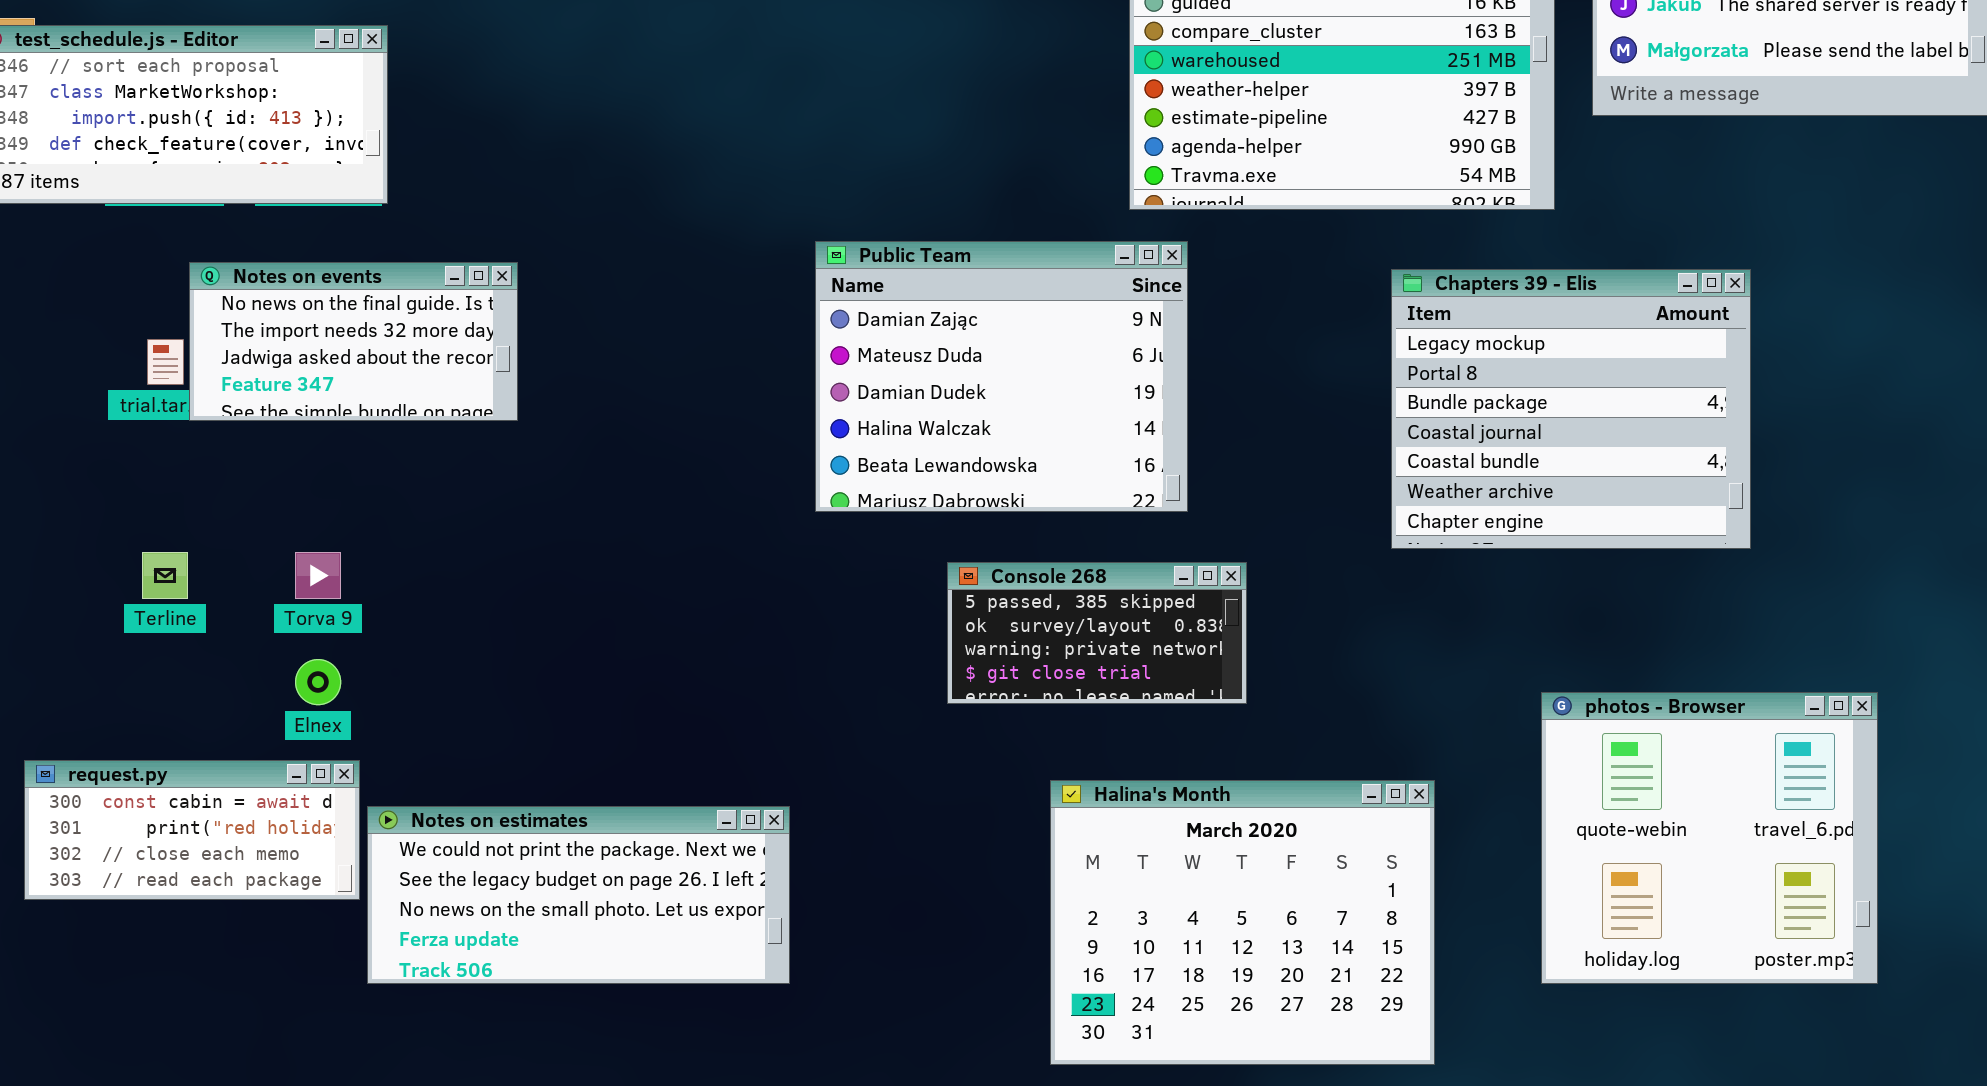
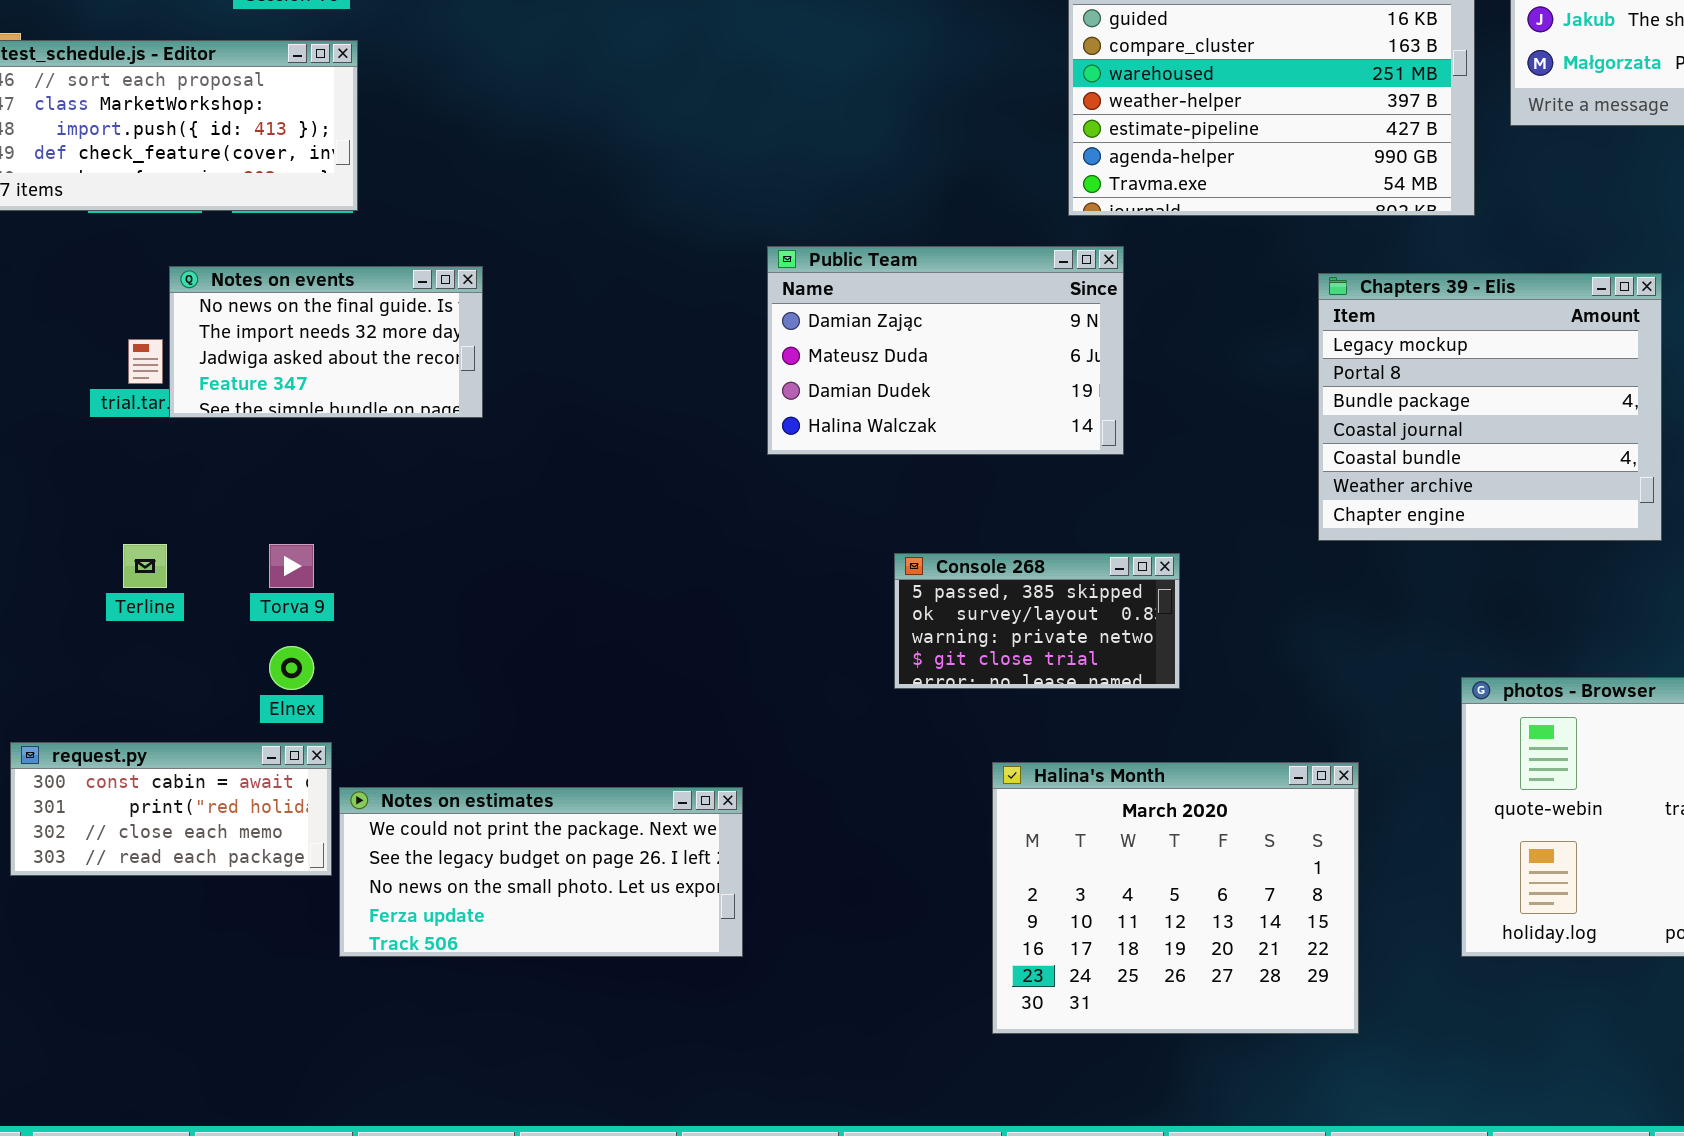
Public Team: [815,241,1188,512] -> [767,246,1124,455], resized

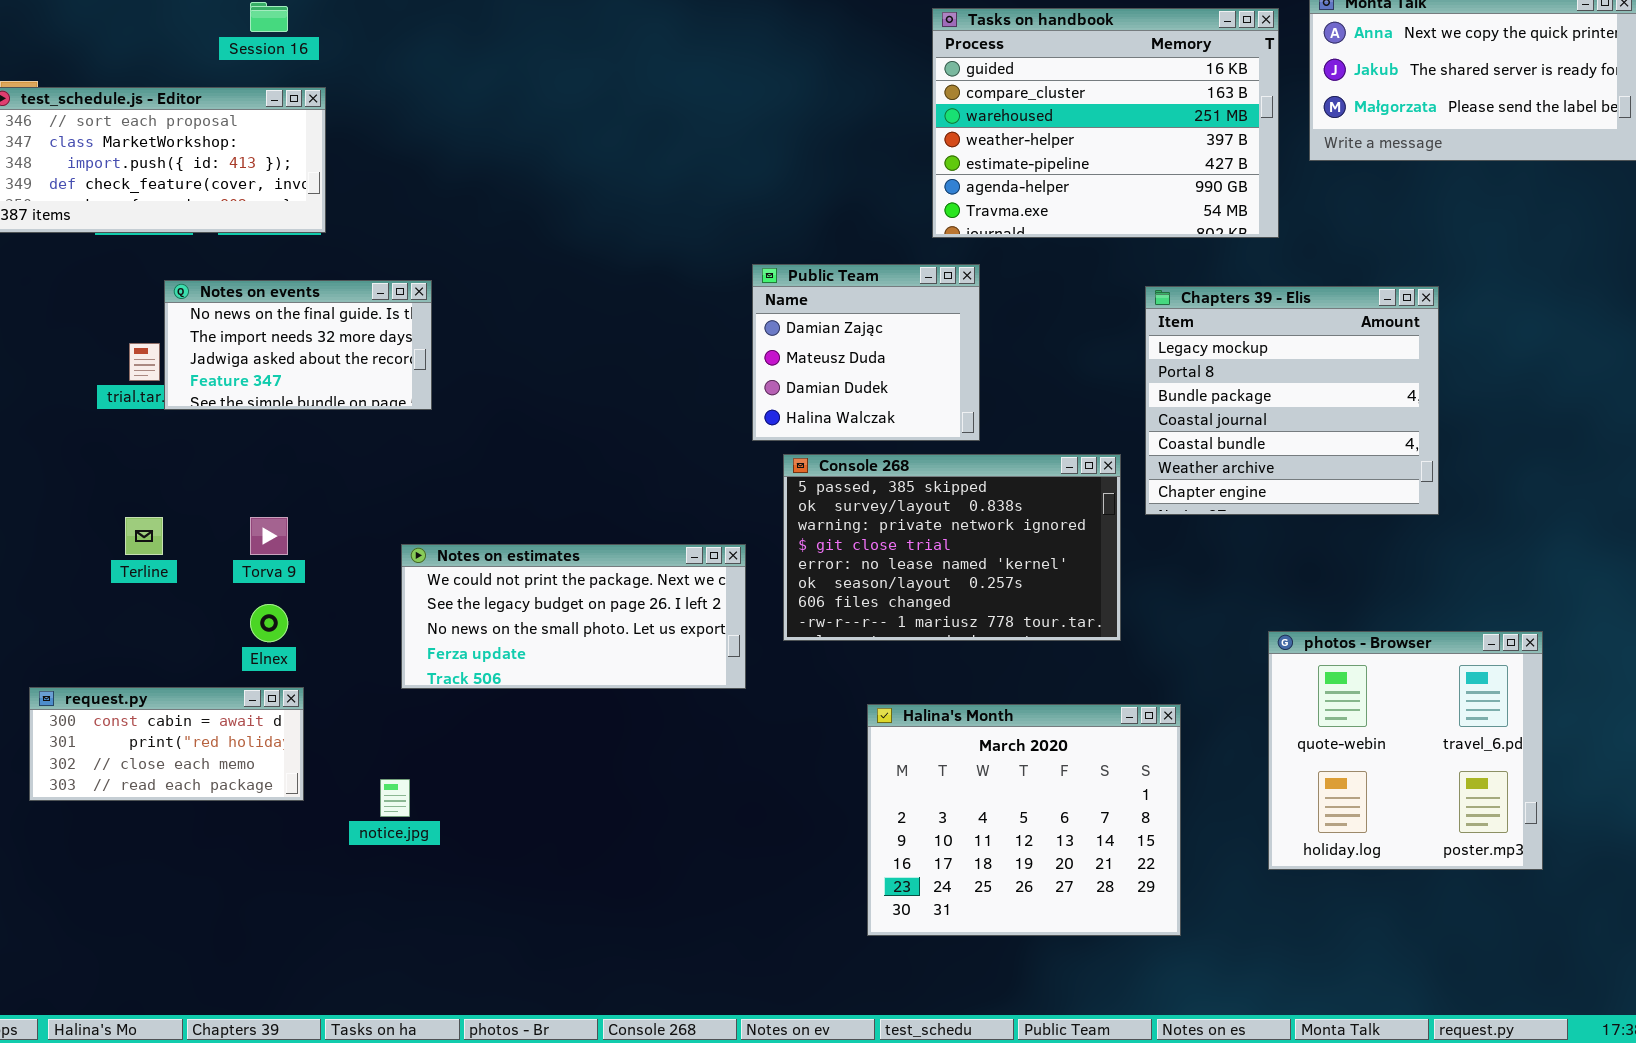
Public Team: [767,246,1124,455] -> [752,264,980,441], resized
Console 268: [894,553,1180,689] -> [783,454,1121,641], resized
Notes on estimates: [339,787,743,957] -> [401,544,746,689], moved

